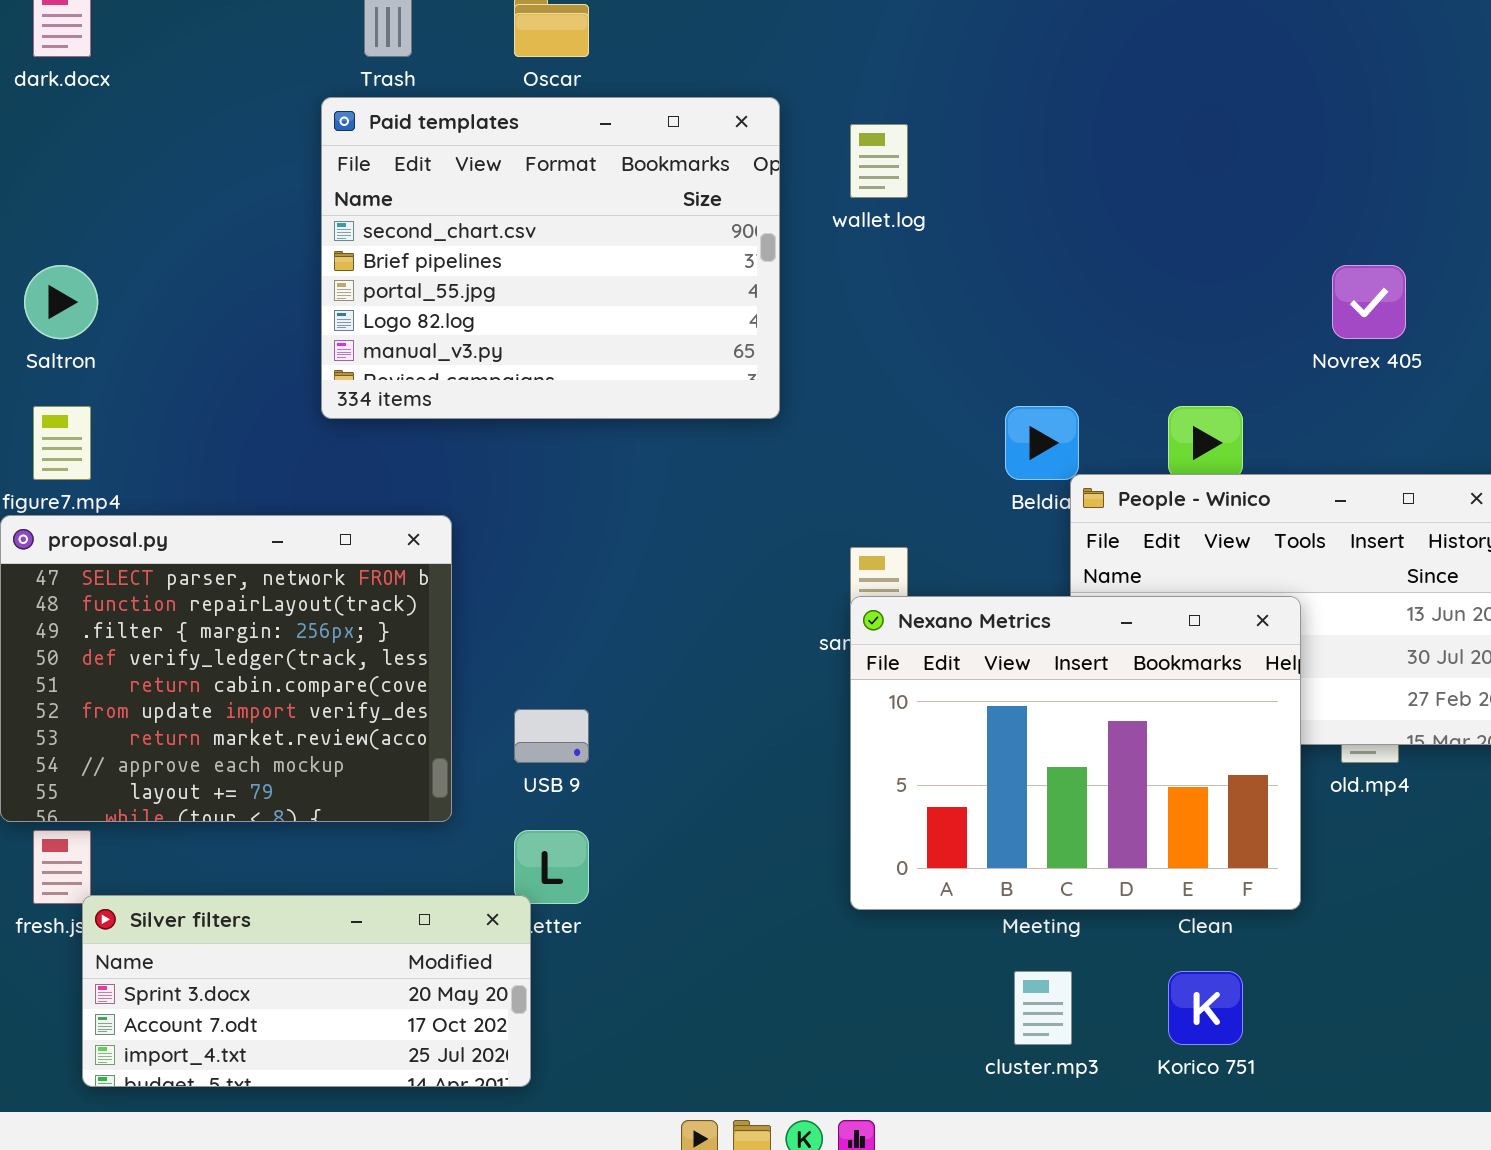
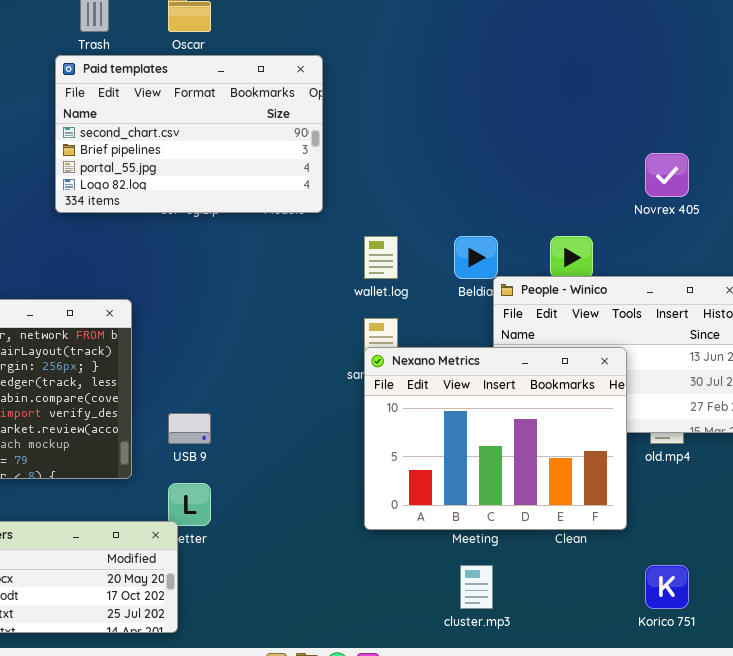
Paid templates: [321,97,780,419] -> [55,55,323,213], resized
wallet.log: [850,124,908,198] -> [364,236,398,279], moved
Korico 751: [1168,971,1243,1045] -> [645,565,689,609], moved

